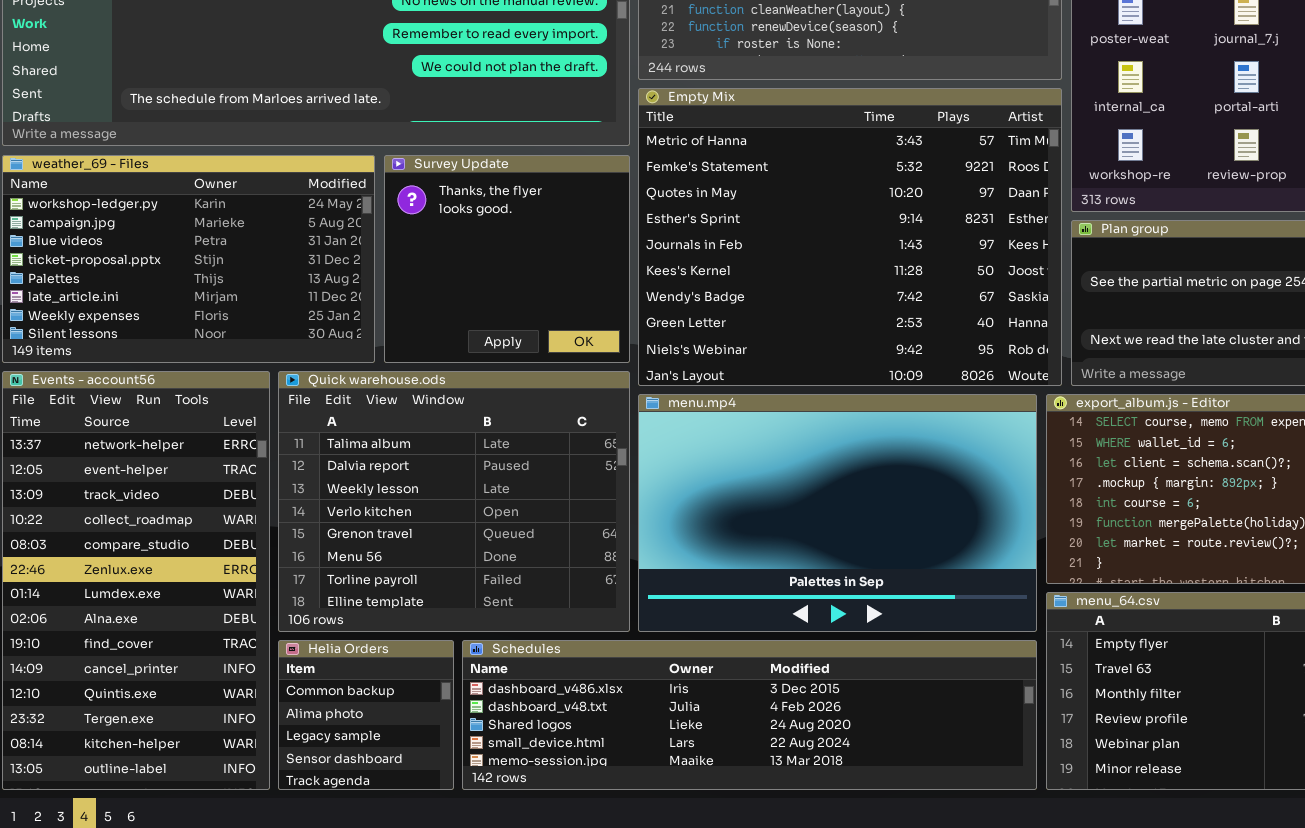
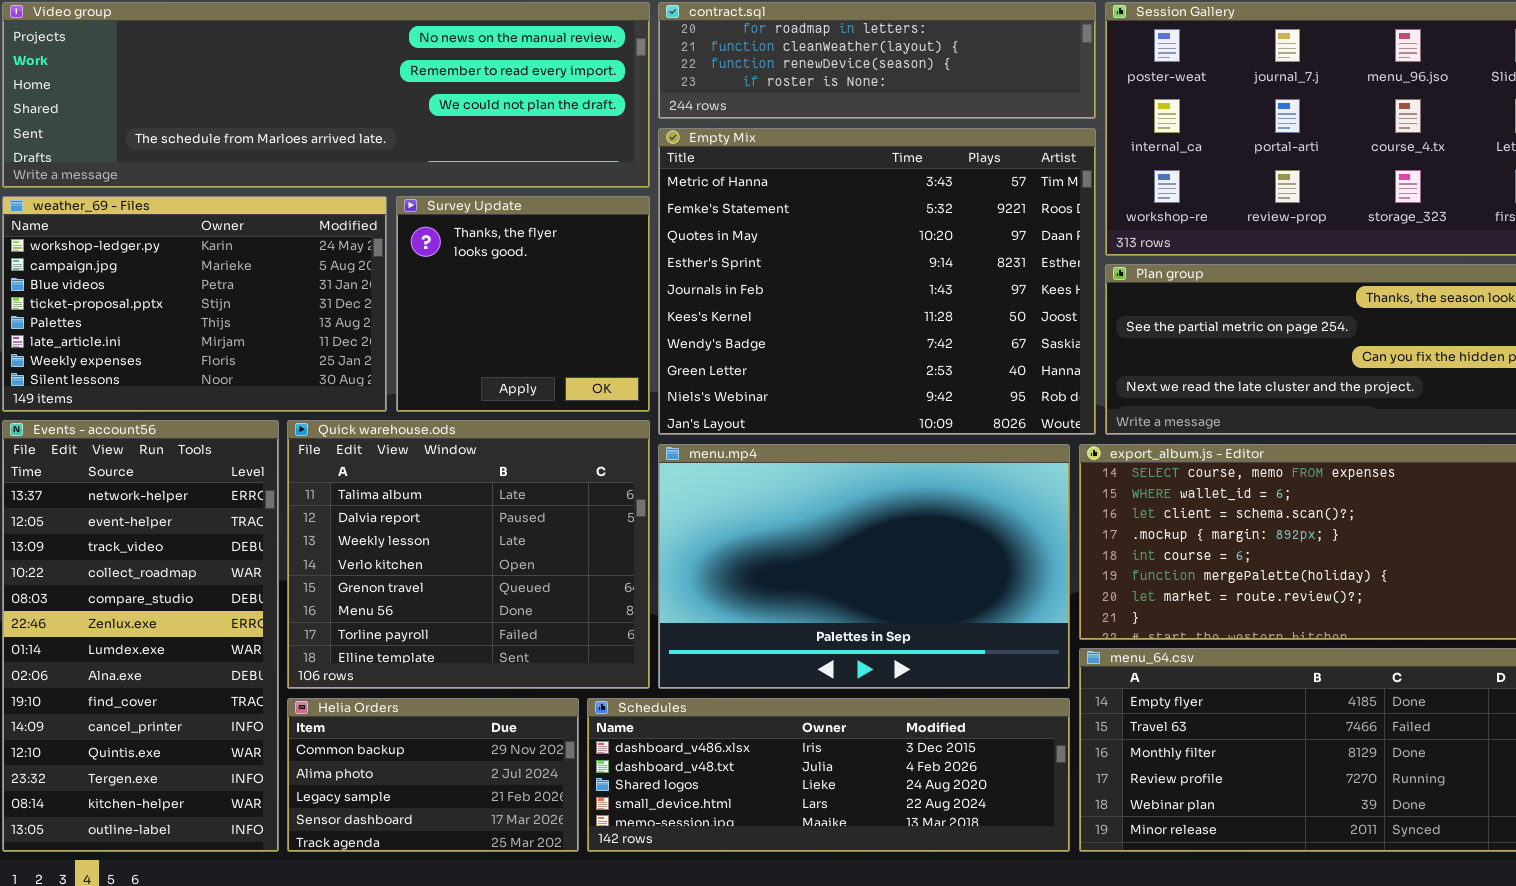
Helia Orders: [278,640,454,790] -> [287,698,579,852], resized
Schedules: [462,640,1037,790] -> [587,698,1070,852], resized

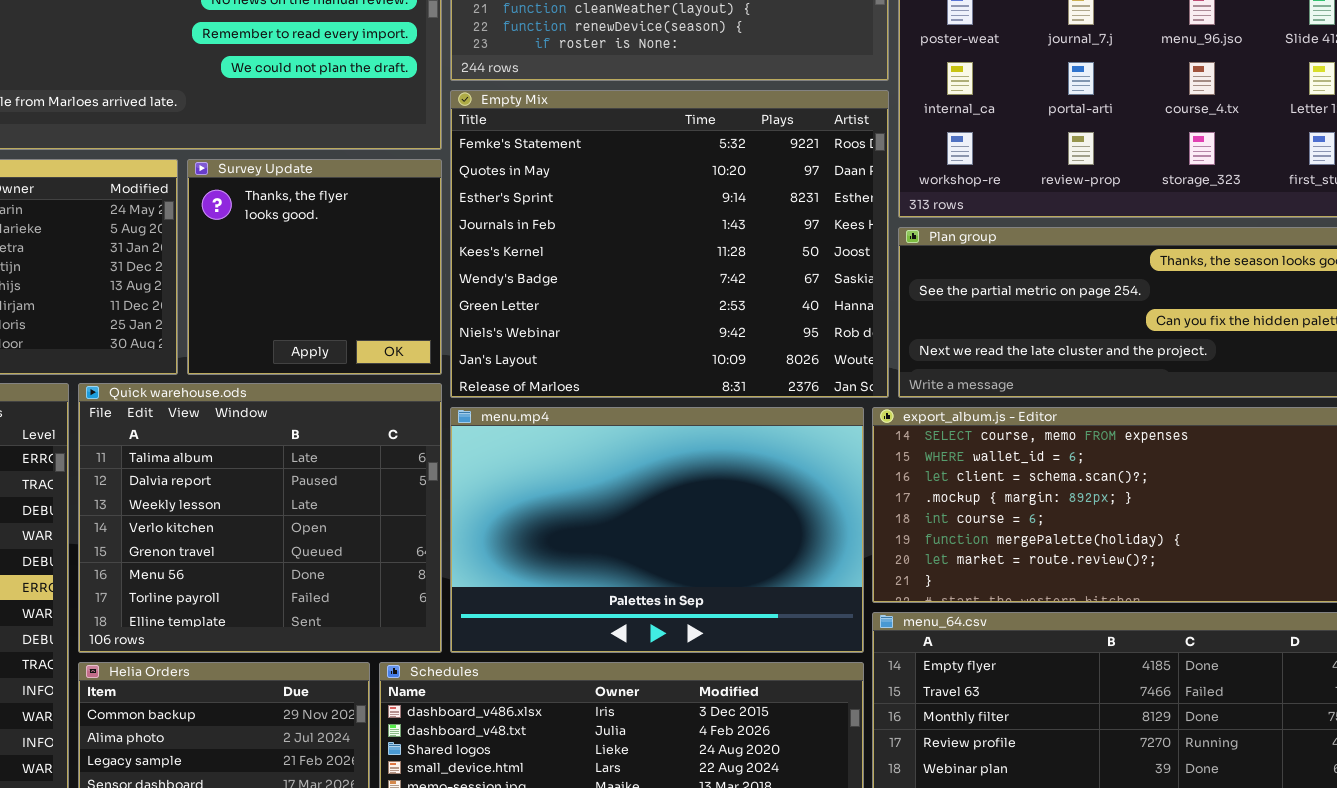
Empty Mix: [658,128,1096,435] -> [450,90,889,398], scrolled down 1 row

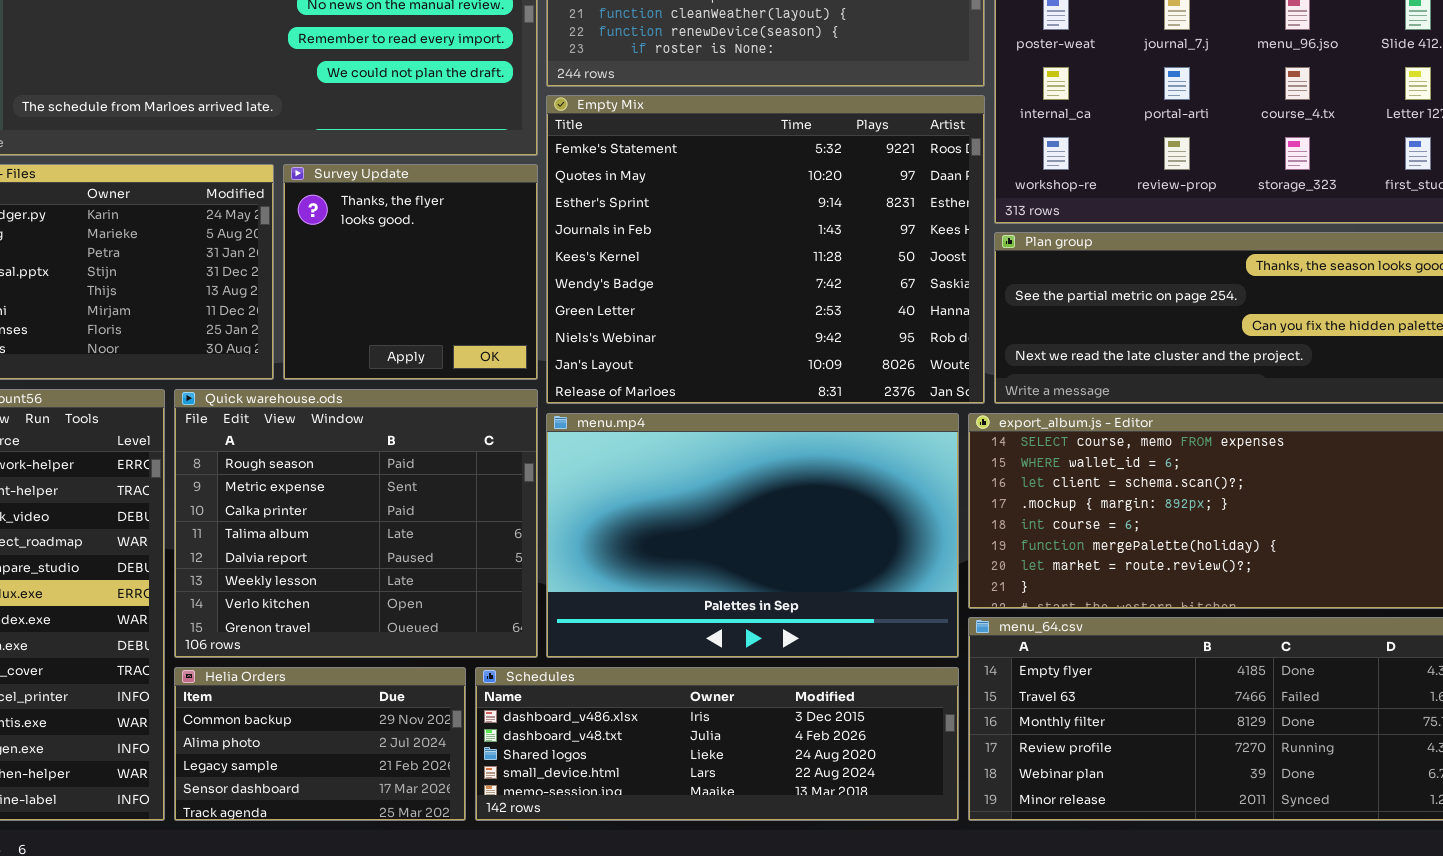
Quick warehouse.ods: [78,383,442,653] -> [174,389,538,658], scrolled up 3 rows

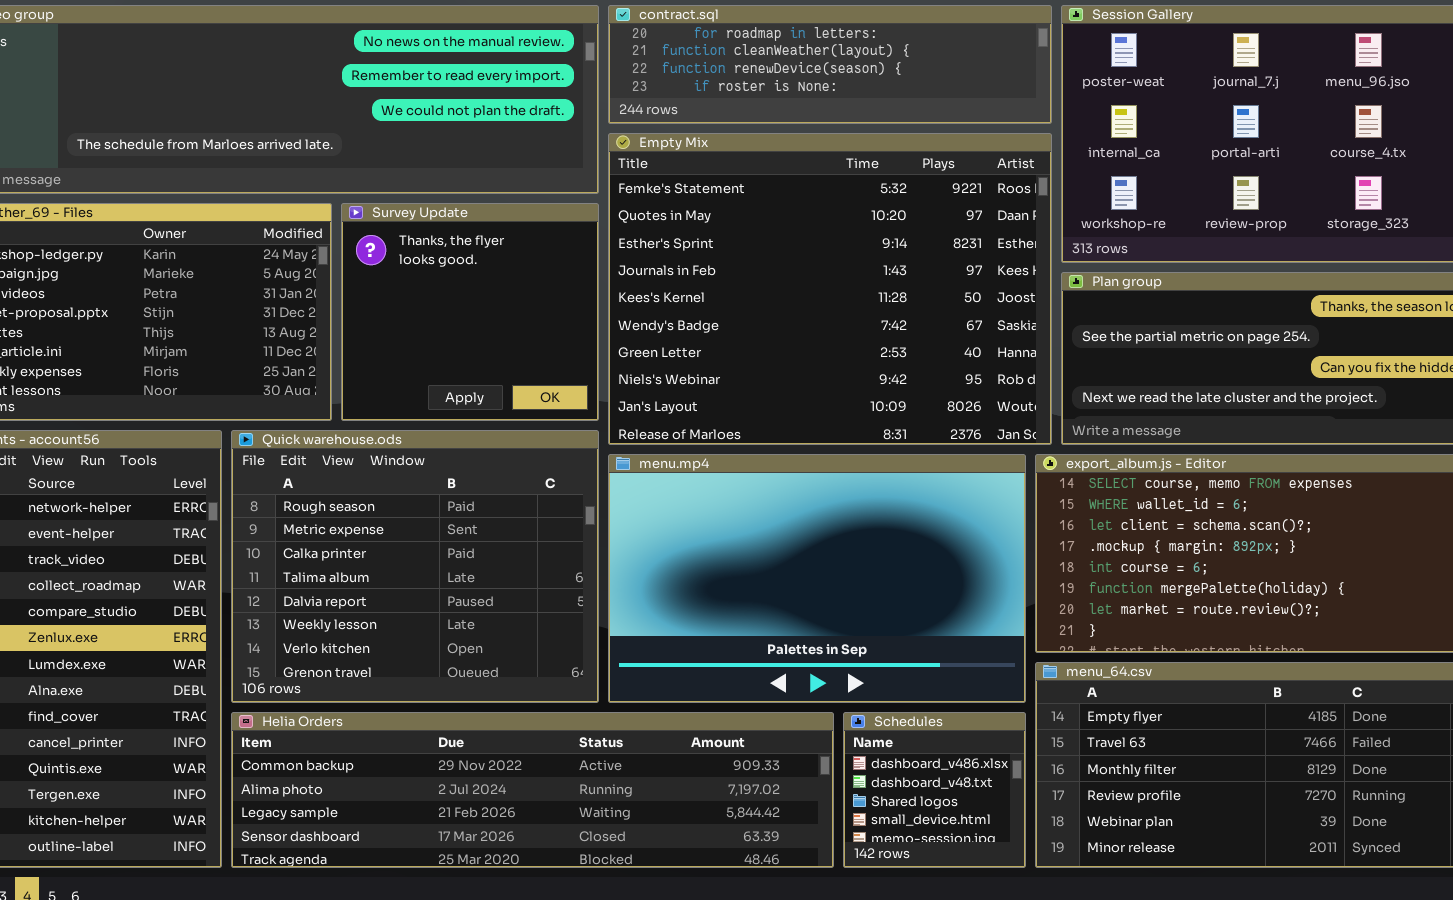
Helia Orders: [174,667,466,821] -> [231,712,834,868], resized
Schedules: [475,667,959,821] -> [843,712,1026,868], resized

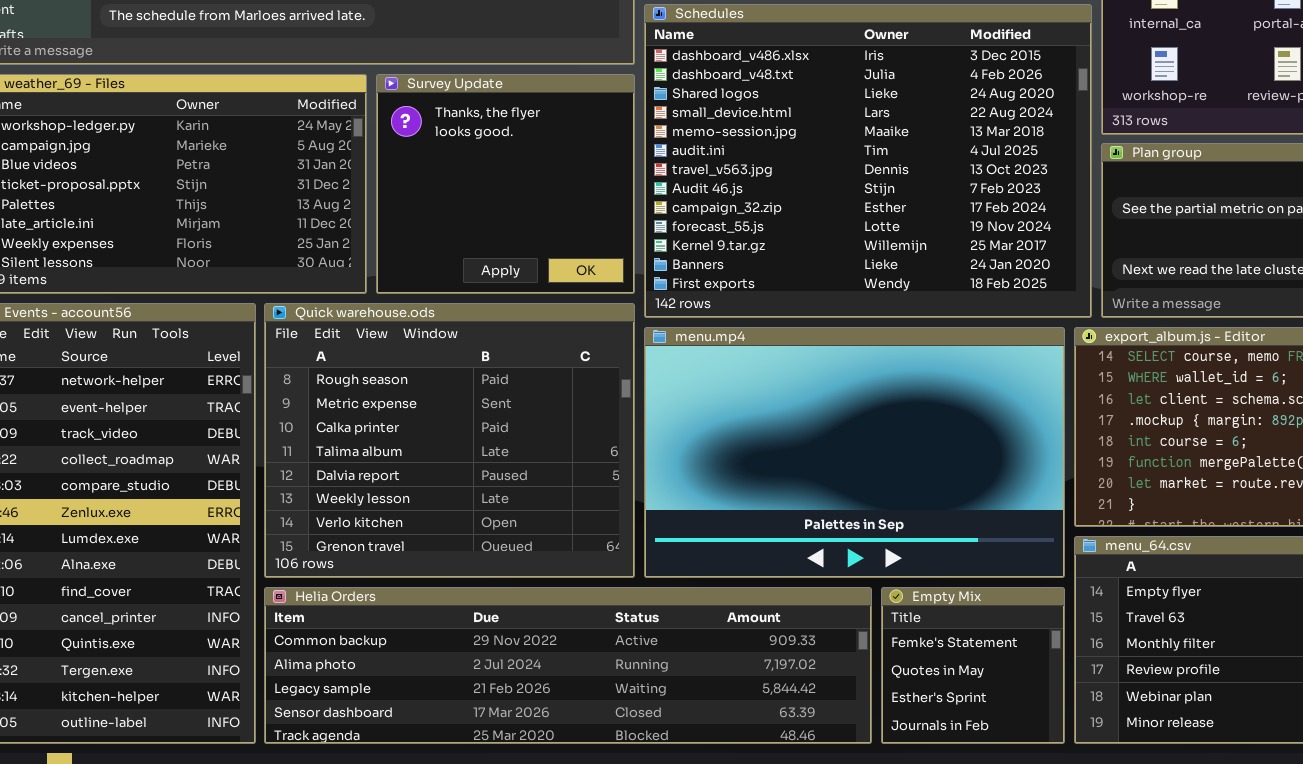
Empty Mix: [608,133,1052,445] -> [881,587,1065,744], moved, resized
Schedules: [843,712,1026,868] -> [644,4,1092,318], moved, resized

